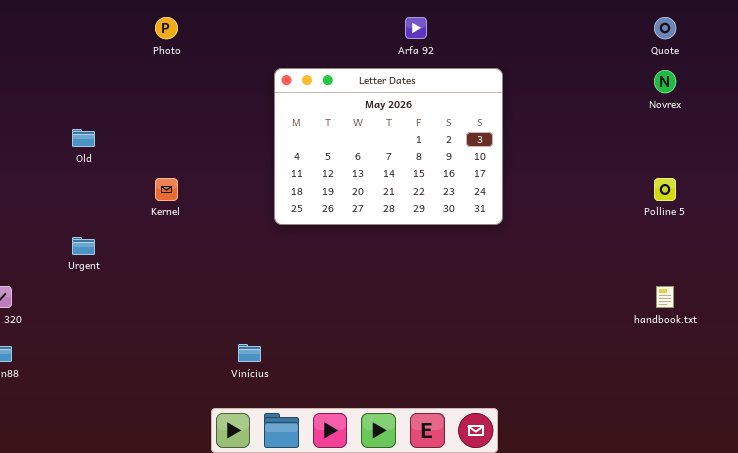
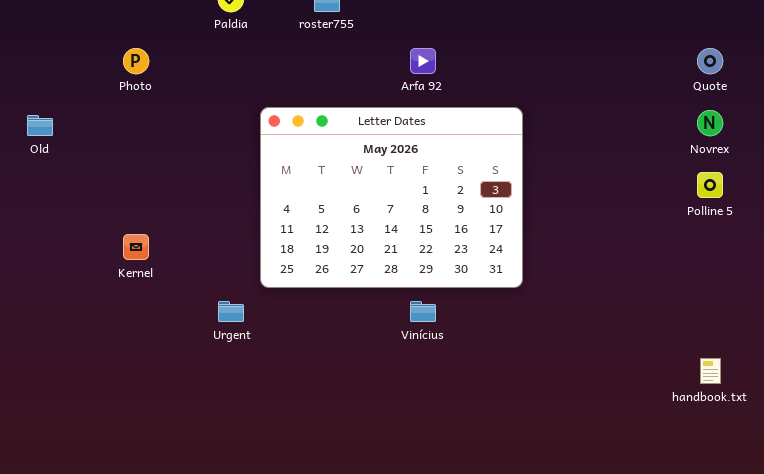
Old: [72,129,95,147] -> [27,115,53,136], moved
Polline 5: [654,178,676,201] -> [697,172,723,198], moved
Urgent: [72,237,95,255] -> [218,301,244,322], moved
Vinícius: [238,344,261,362] -> [410,301,436,322], moved

